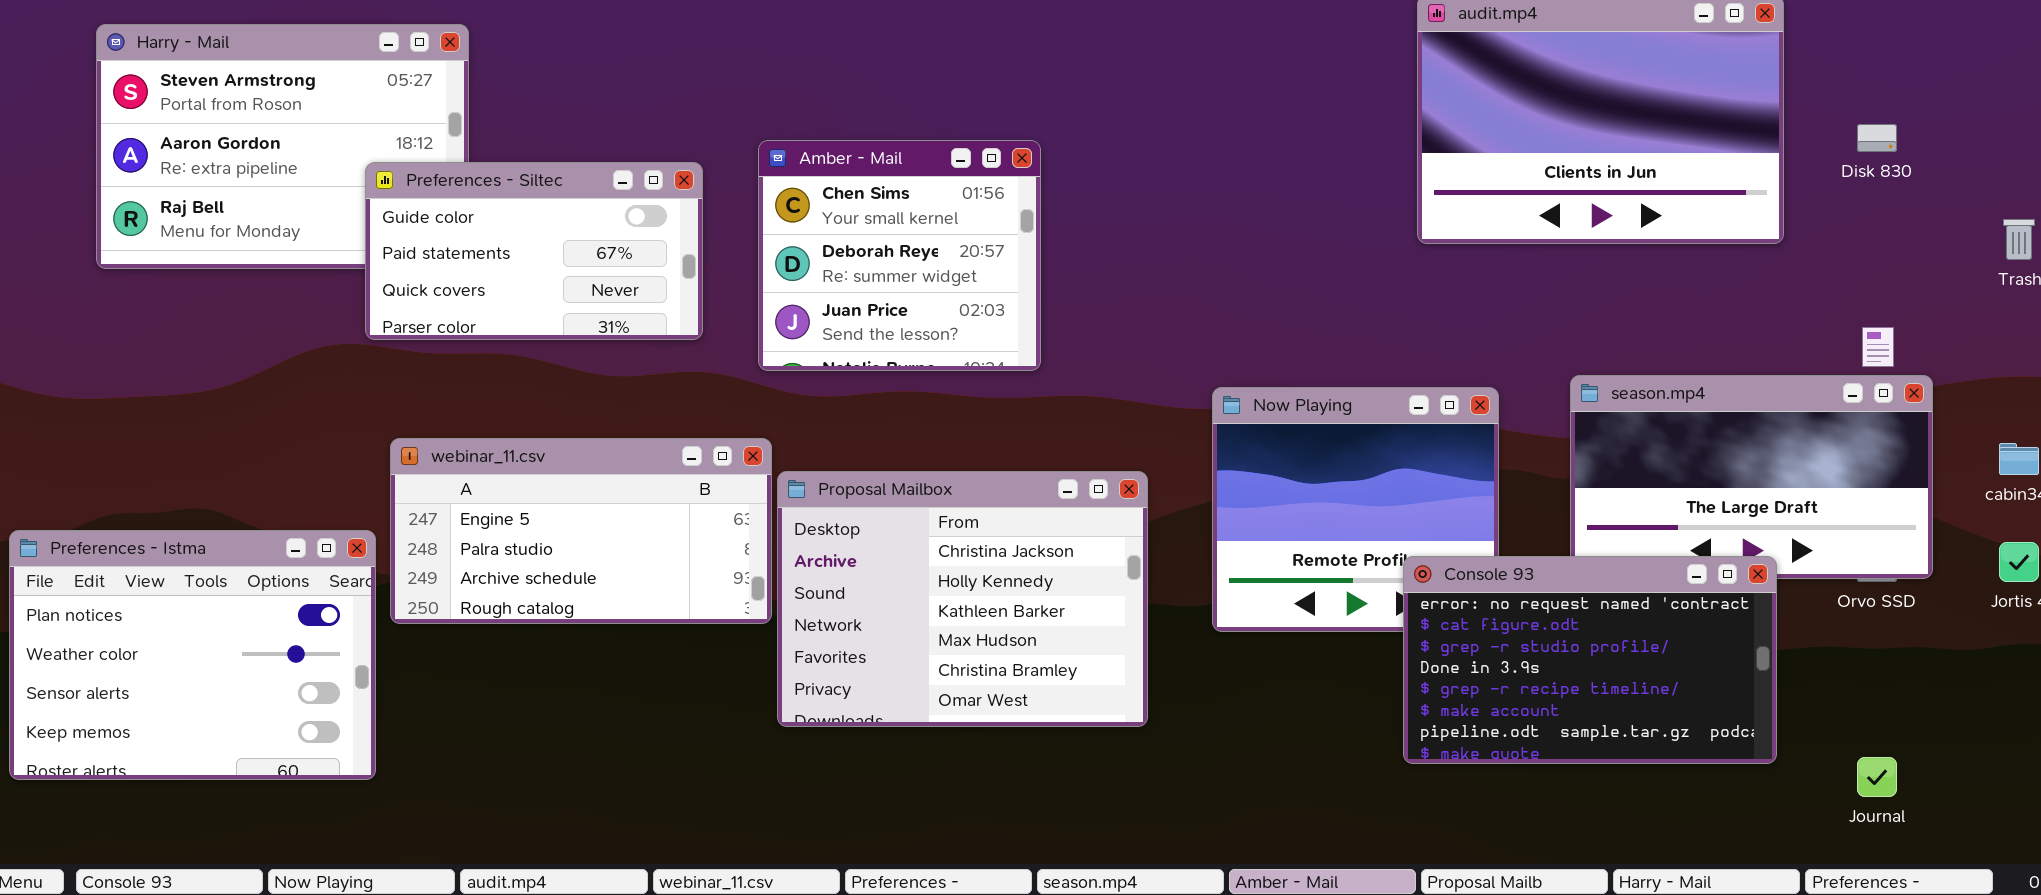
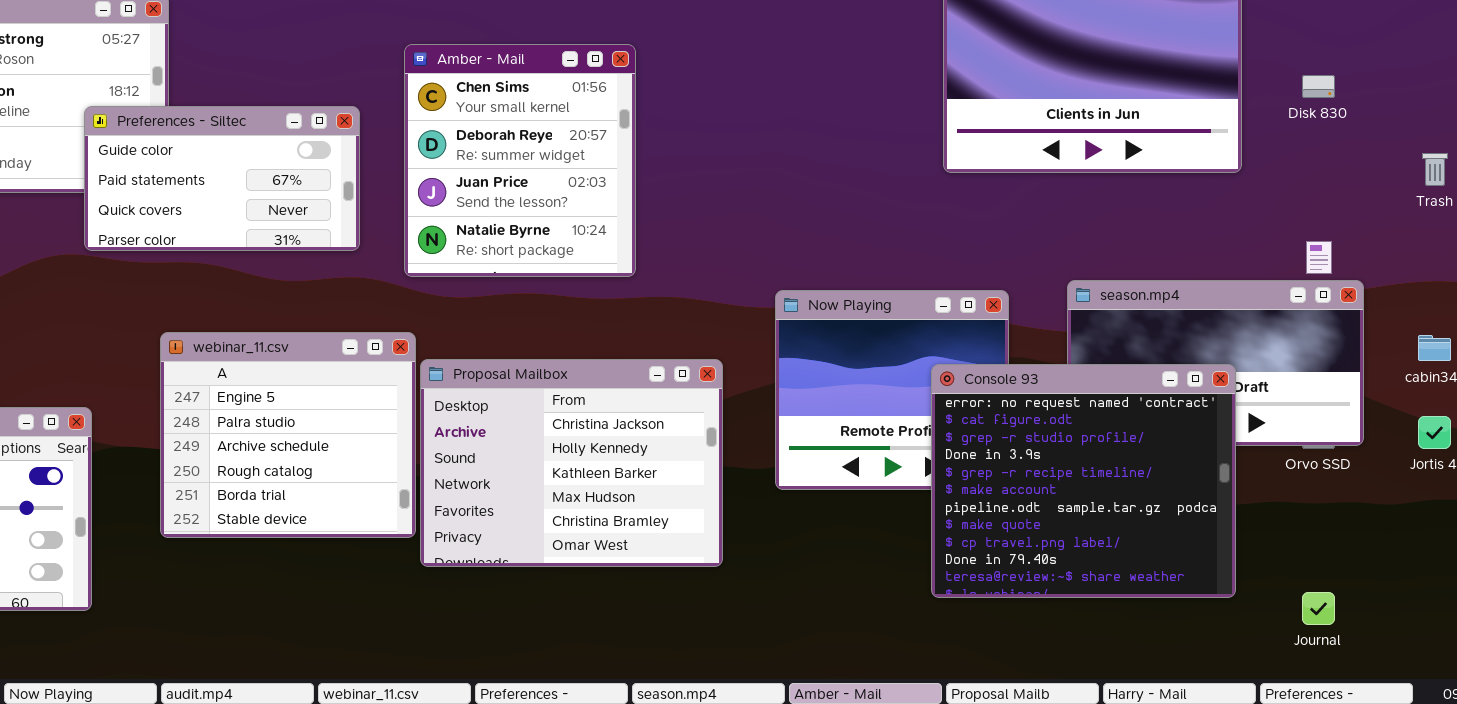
Amber - Mail: [758,140,1041,371] -> [404,44,636,277], resized
webinar_11.csv: [390,438,772,624] -> [160,332,416,538], resized
Console 93: [1403,556,1777,764] -> [931,364,1236,598], resized

